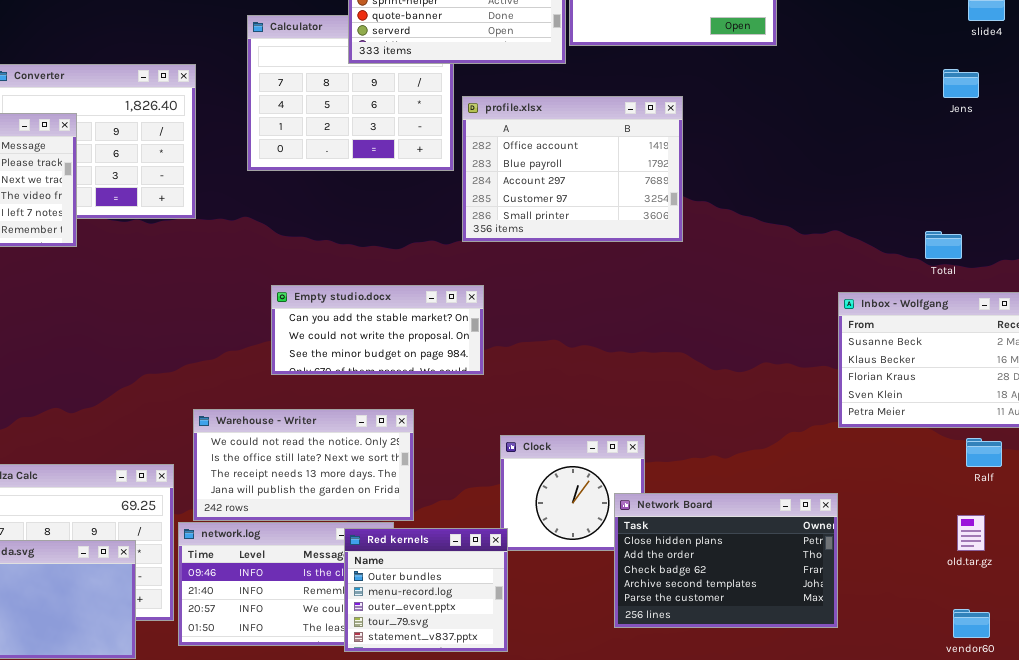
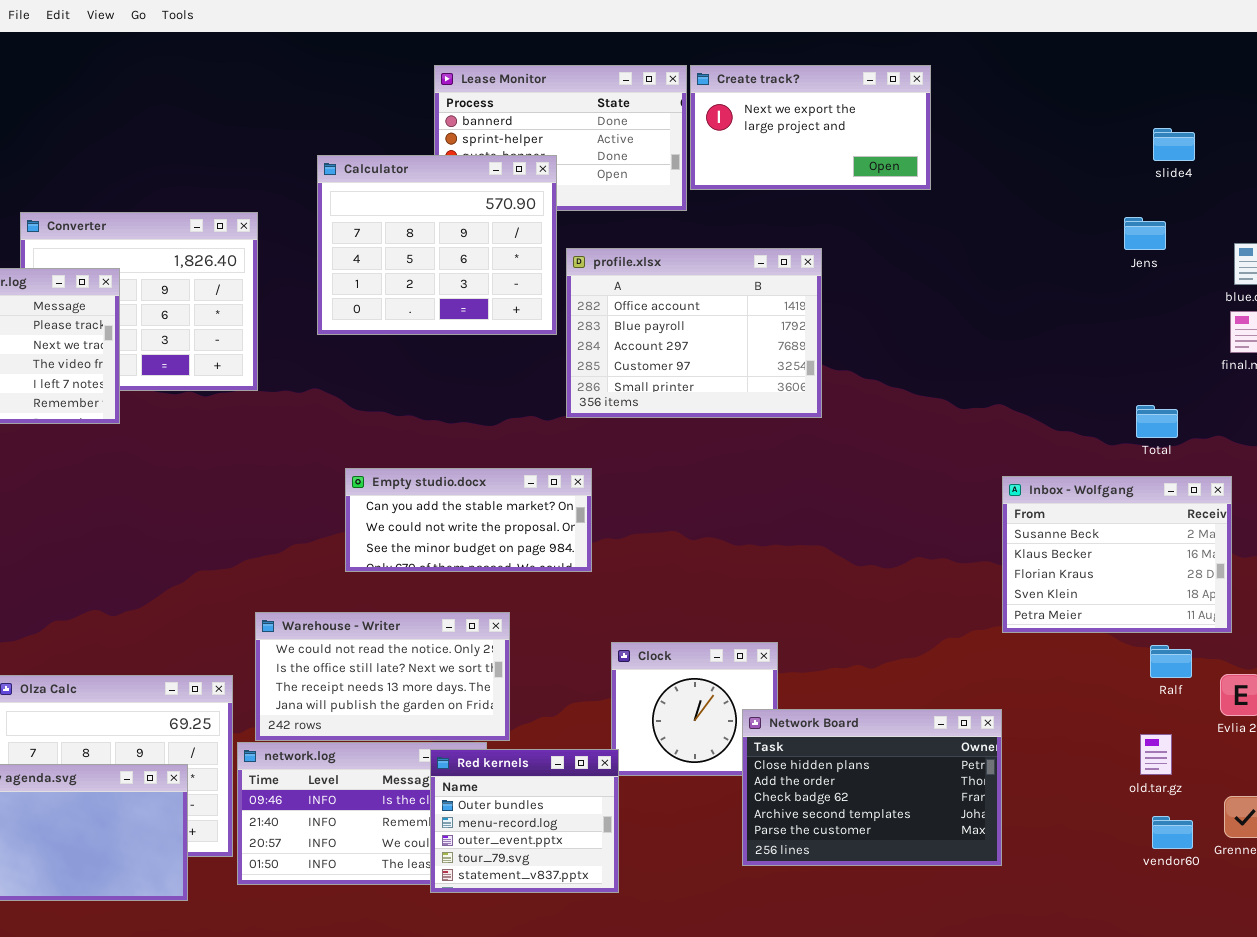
Calculator: [247,15,454,171] -> [317,155,557,335], raised
Total: [925,231,962,259] -> [1136,405,1178,438], moved
vendor60: [953,609,990,638] -> [1152,816,1193,849], moved

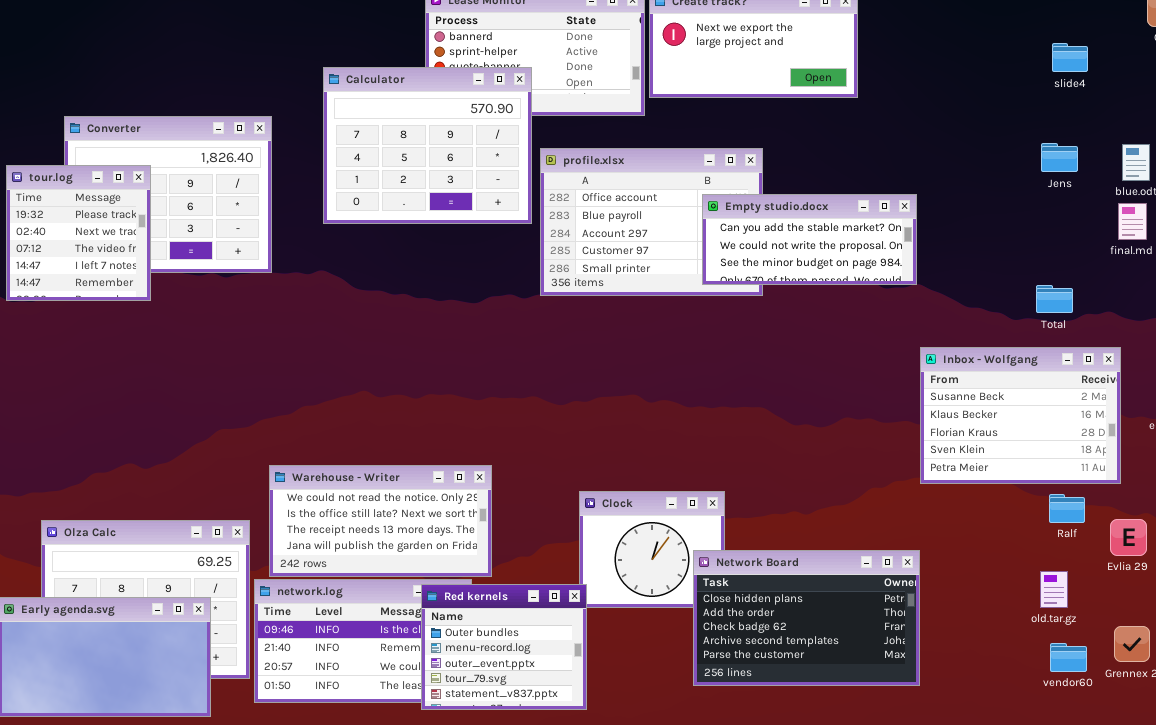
Jens: [1124,217,1166,250] -> [1041,143,1078,172], moved
Empty studio.docx: [345,468,592,572] -> [702,194,917,285], moved

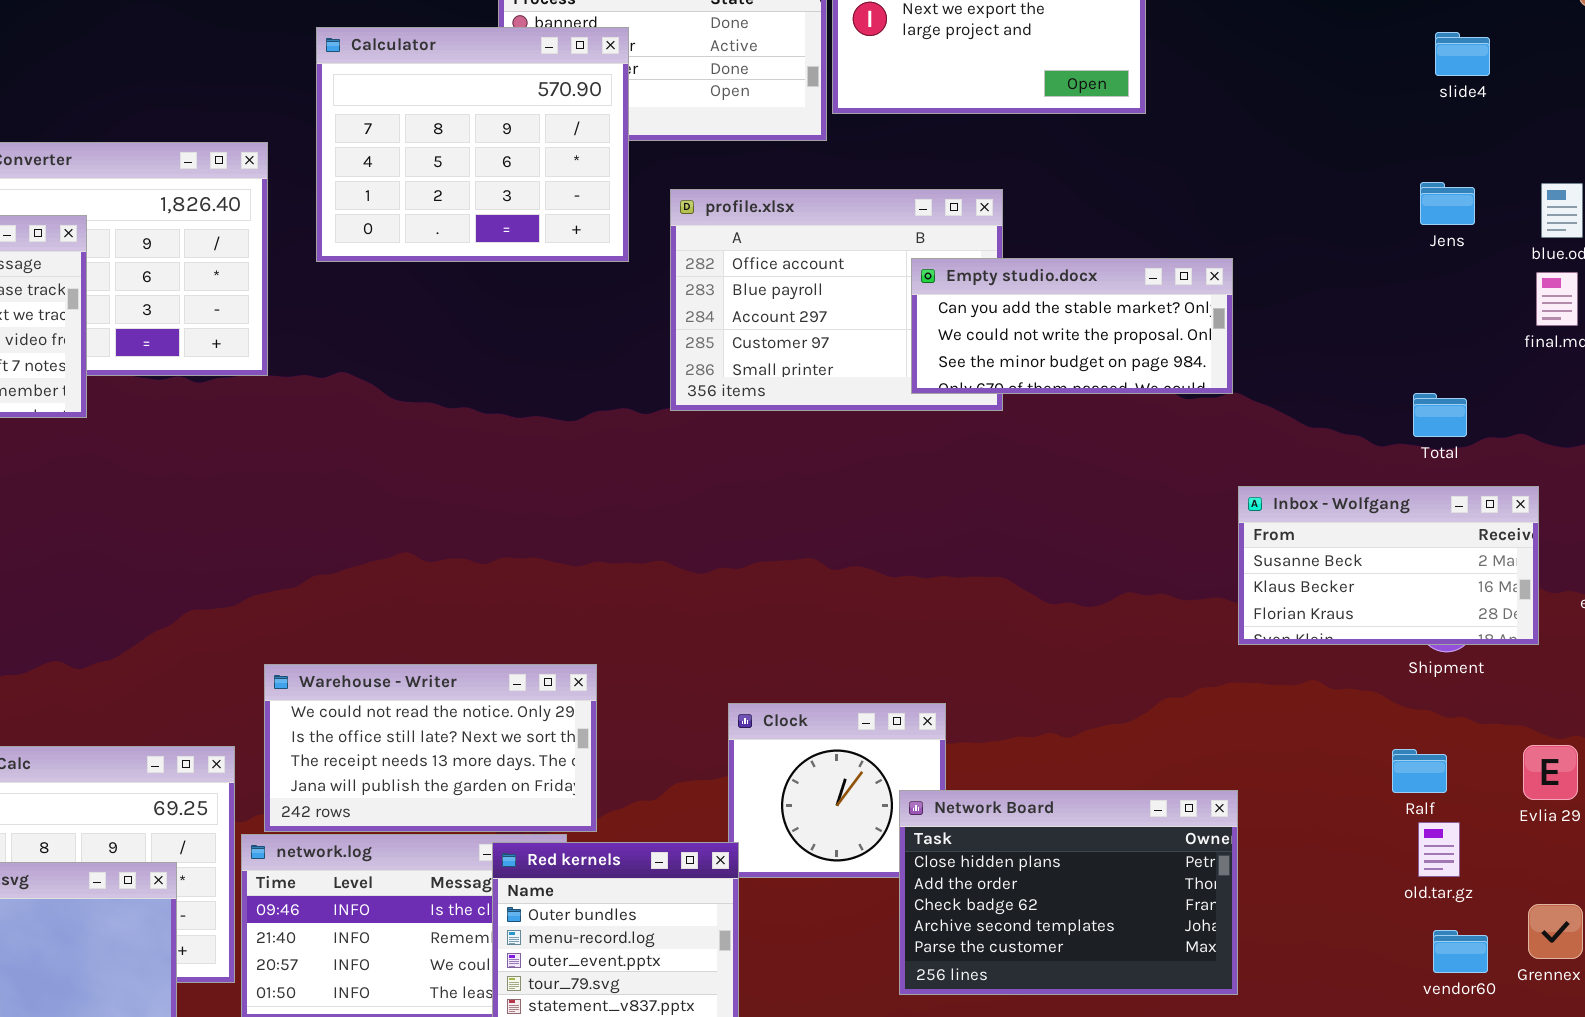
Calculator: [323,67,532,224] -> [316,27,629,262], moved
Inbox - Wolfgang: [920,347,1121,484] -> [1238,486,1539,645], resized
Ralf: [1049,494,1085,523] -> [1392,749,1447,793], moved

